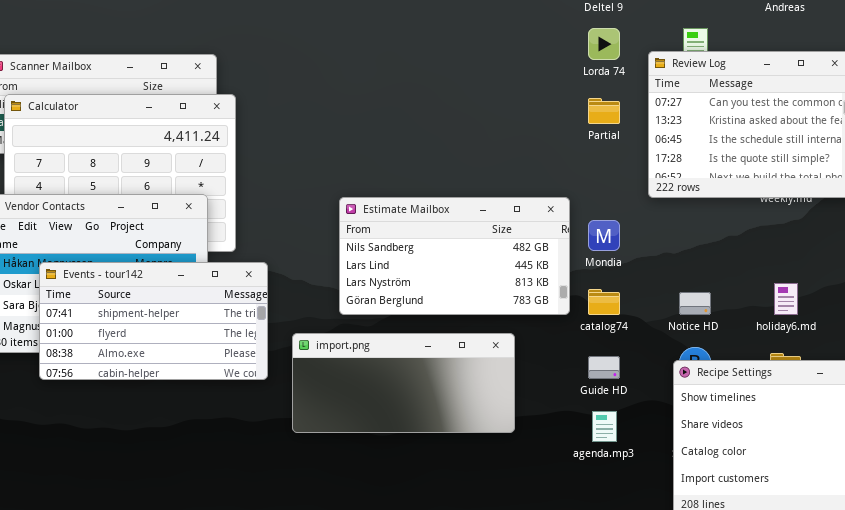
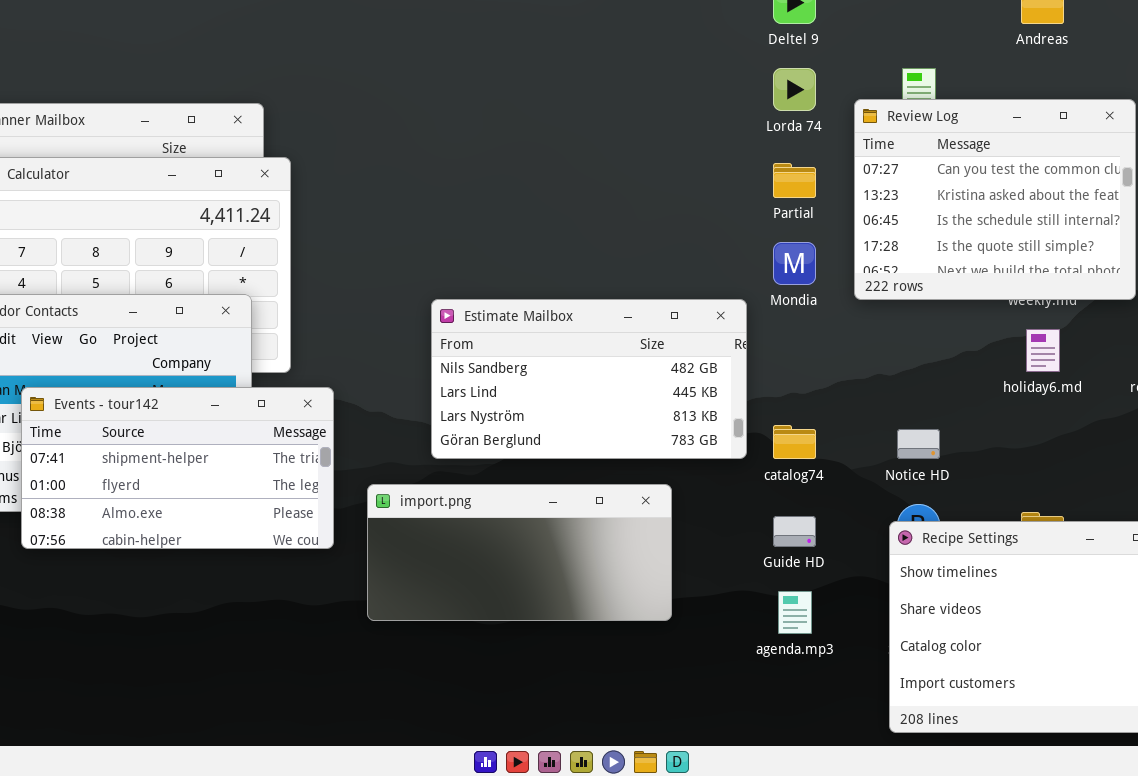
Mondia: [588,220,620,251] -> [773,242,816,285], moved
holiday6.md: [774,283,798,315] -> [1026,329,1060,372], moved

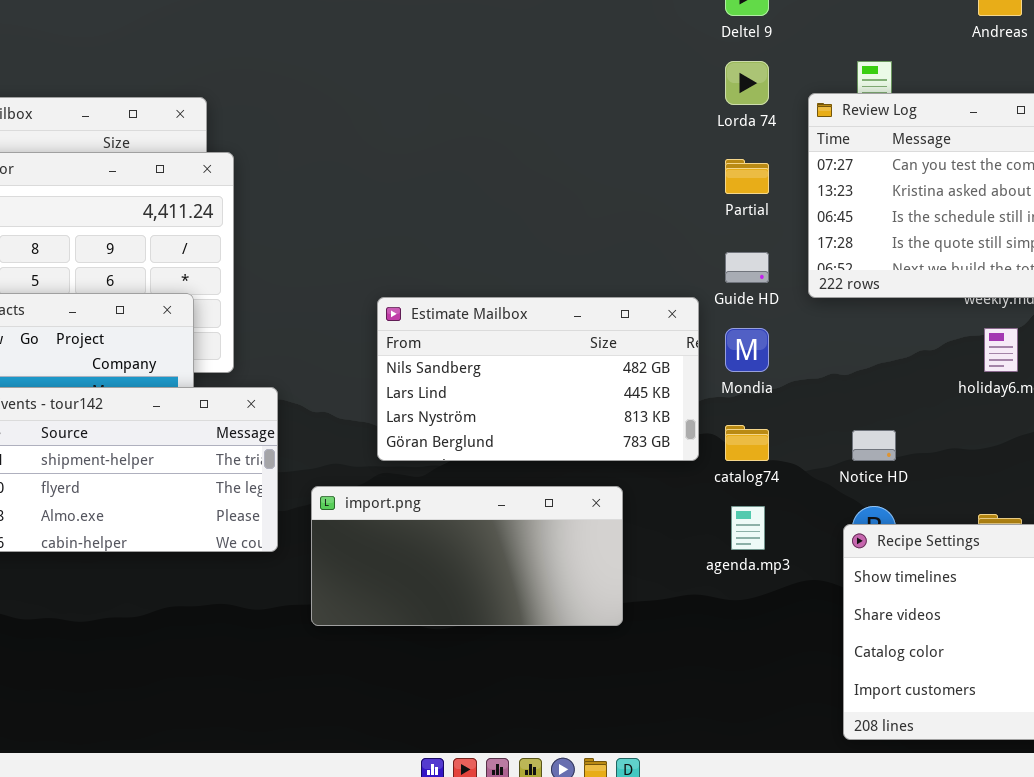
Mondia: [773,242,816,285] -> [725,328,769,372], moved
Guide HD: [773,516,816,547] -> [725,252,769,283], moved
agenda.mp3: [778,591,812,634] -> [731,506,765,550], moved

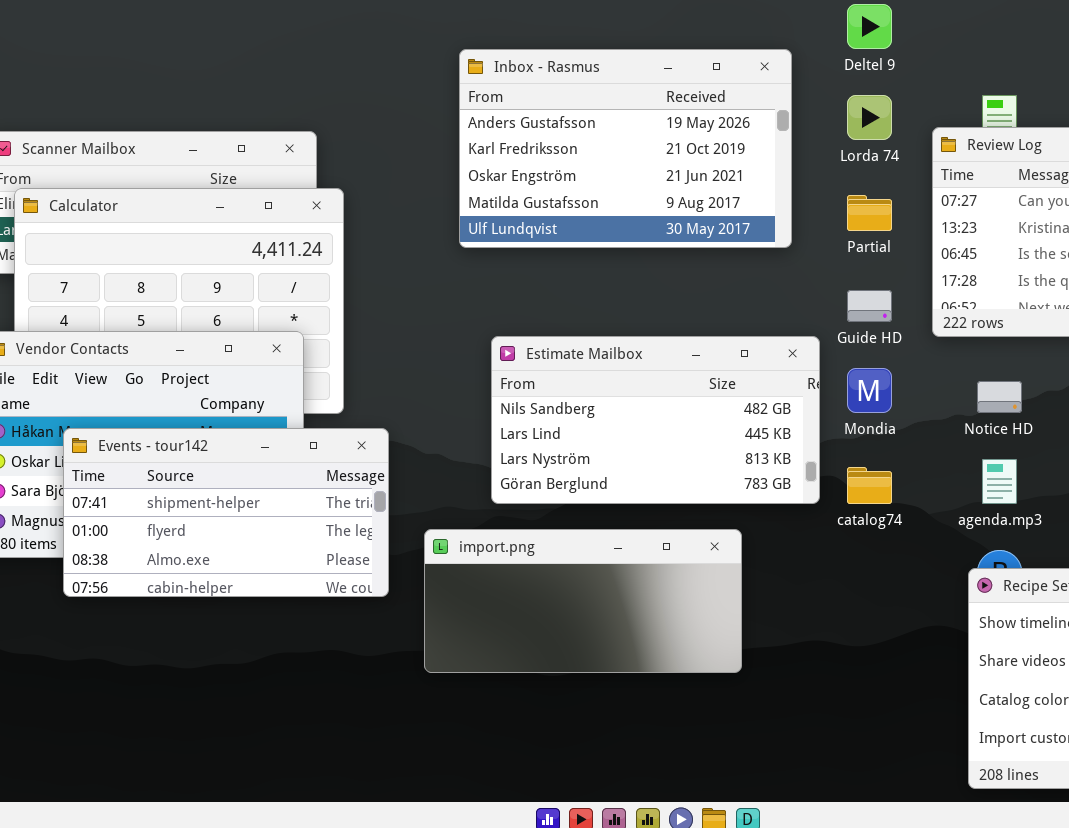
Inbox - Rasmus: none -> [459,49,792,248], opened
Notice HD: [852,430,896,461] -> [977,381,1022,413], moved
agenda.mp3: [731,506,765,550] -> [982,459,1017,504], moved

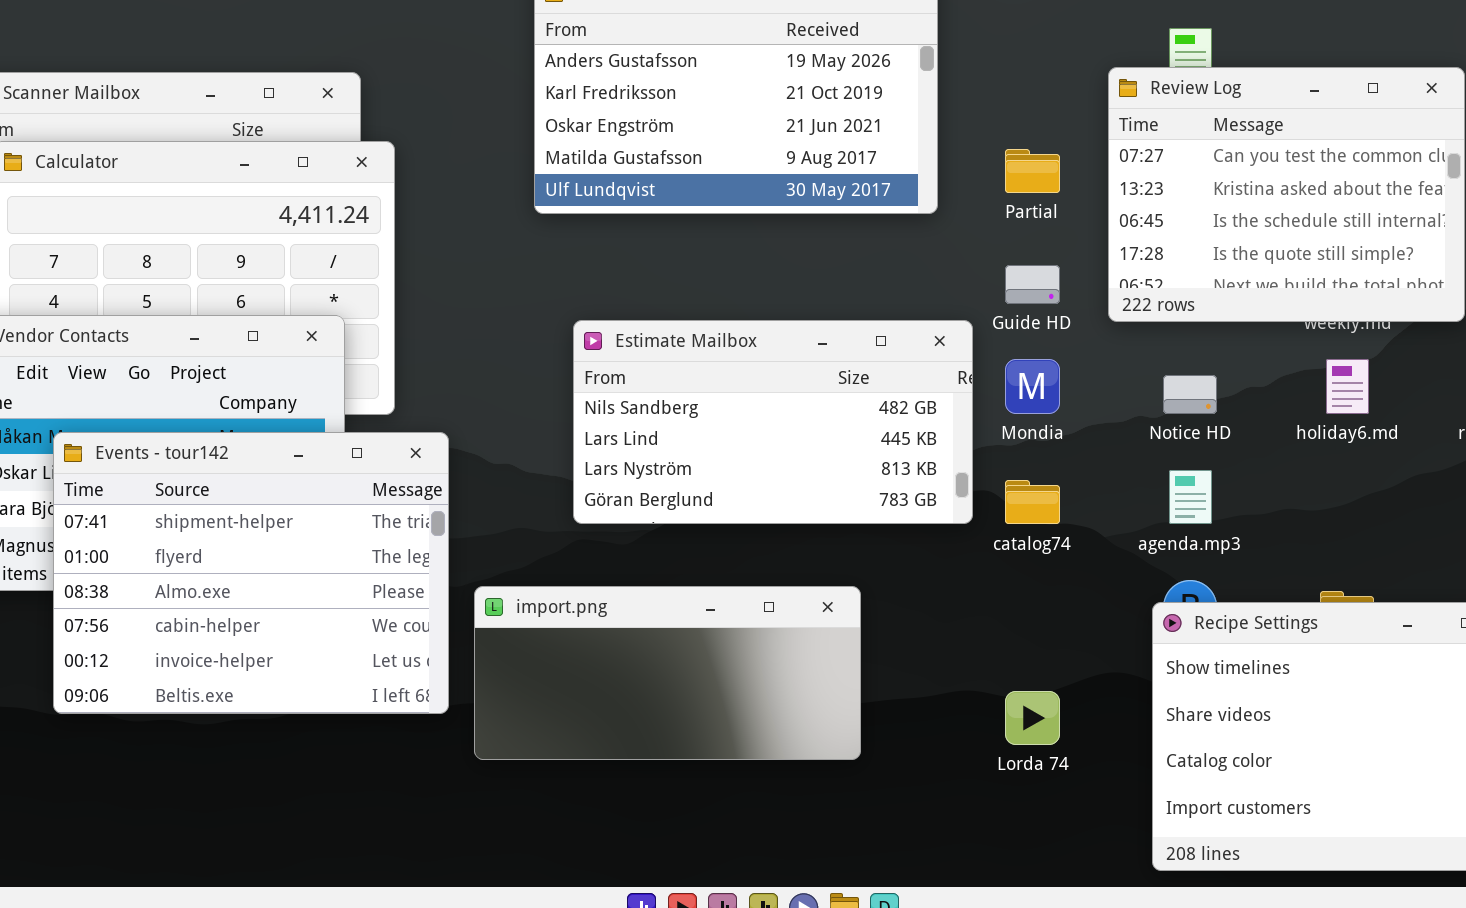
Lorda 74: [847,95,892,140] -> [1005,691,1060,745], moved
Events - tour142: [63,428,389,597] -> [53,432,449,714], resized
import.png: [424,529,742,673] -> [474,586,861,760], moved

